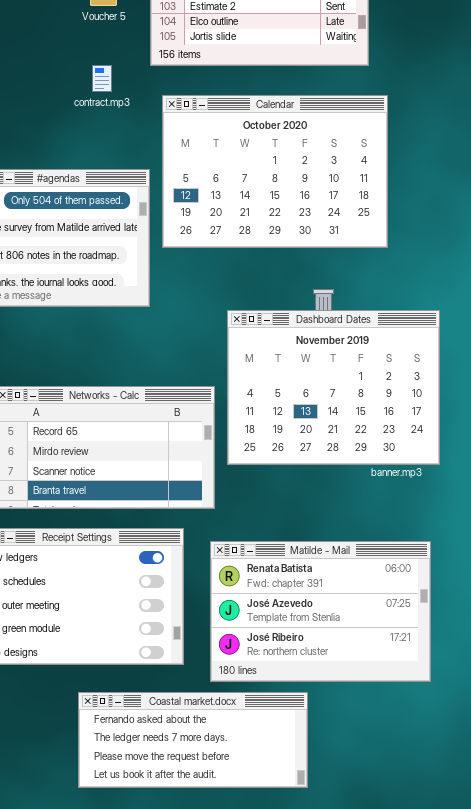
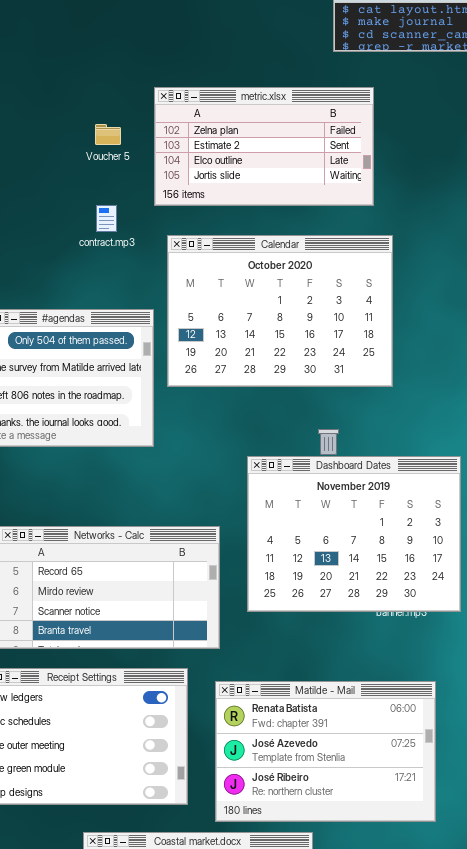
Dashboard Dates: [227,310,440,465] -> [247,456,461,612], moved

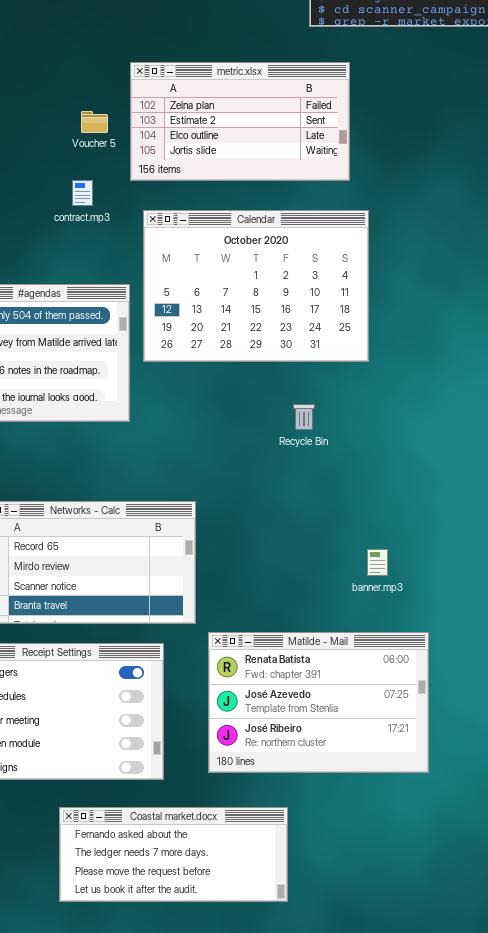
Voucher 5: [95,124,121,145] -> [81,111,108,133], moved
Dashboard Dates: [247,456,461,612] -> none, closed
Matilde - Mail: [215,681,436,822] -> [208,632,429,773], moved

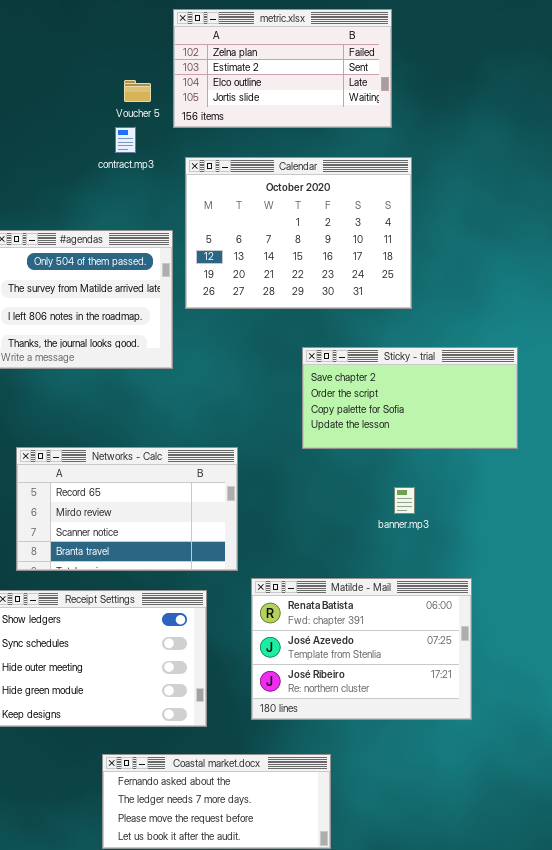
Voucher 5: [81,111,108,133] -> [124,80,151,102], moved
Sticky - trial: none -> [302,347,518,449], opened
banner.mp3: [367,549,388,576] -> [394,487,415,514], moved

